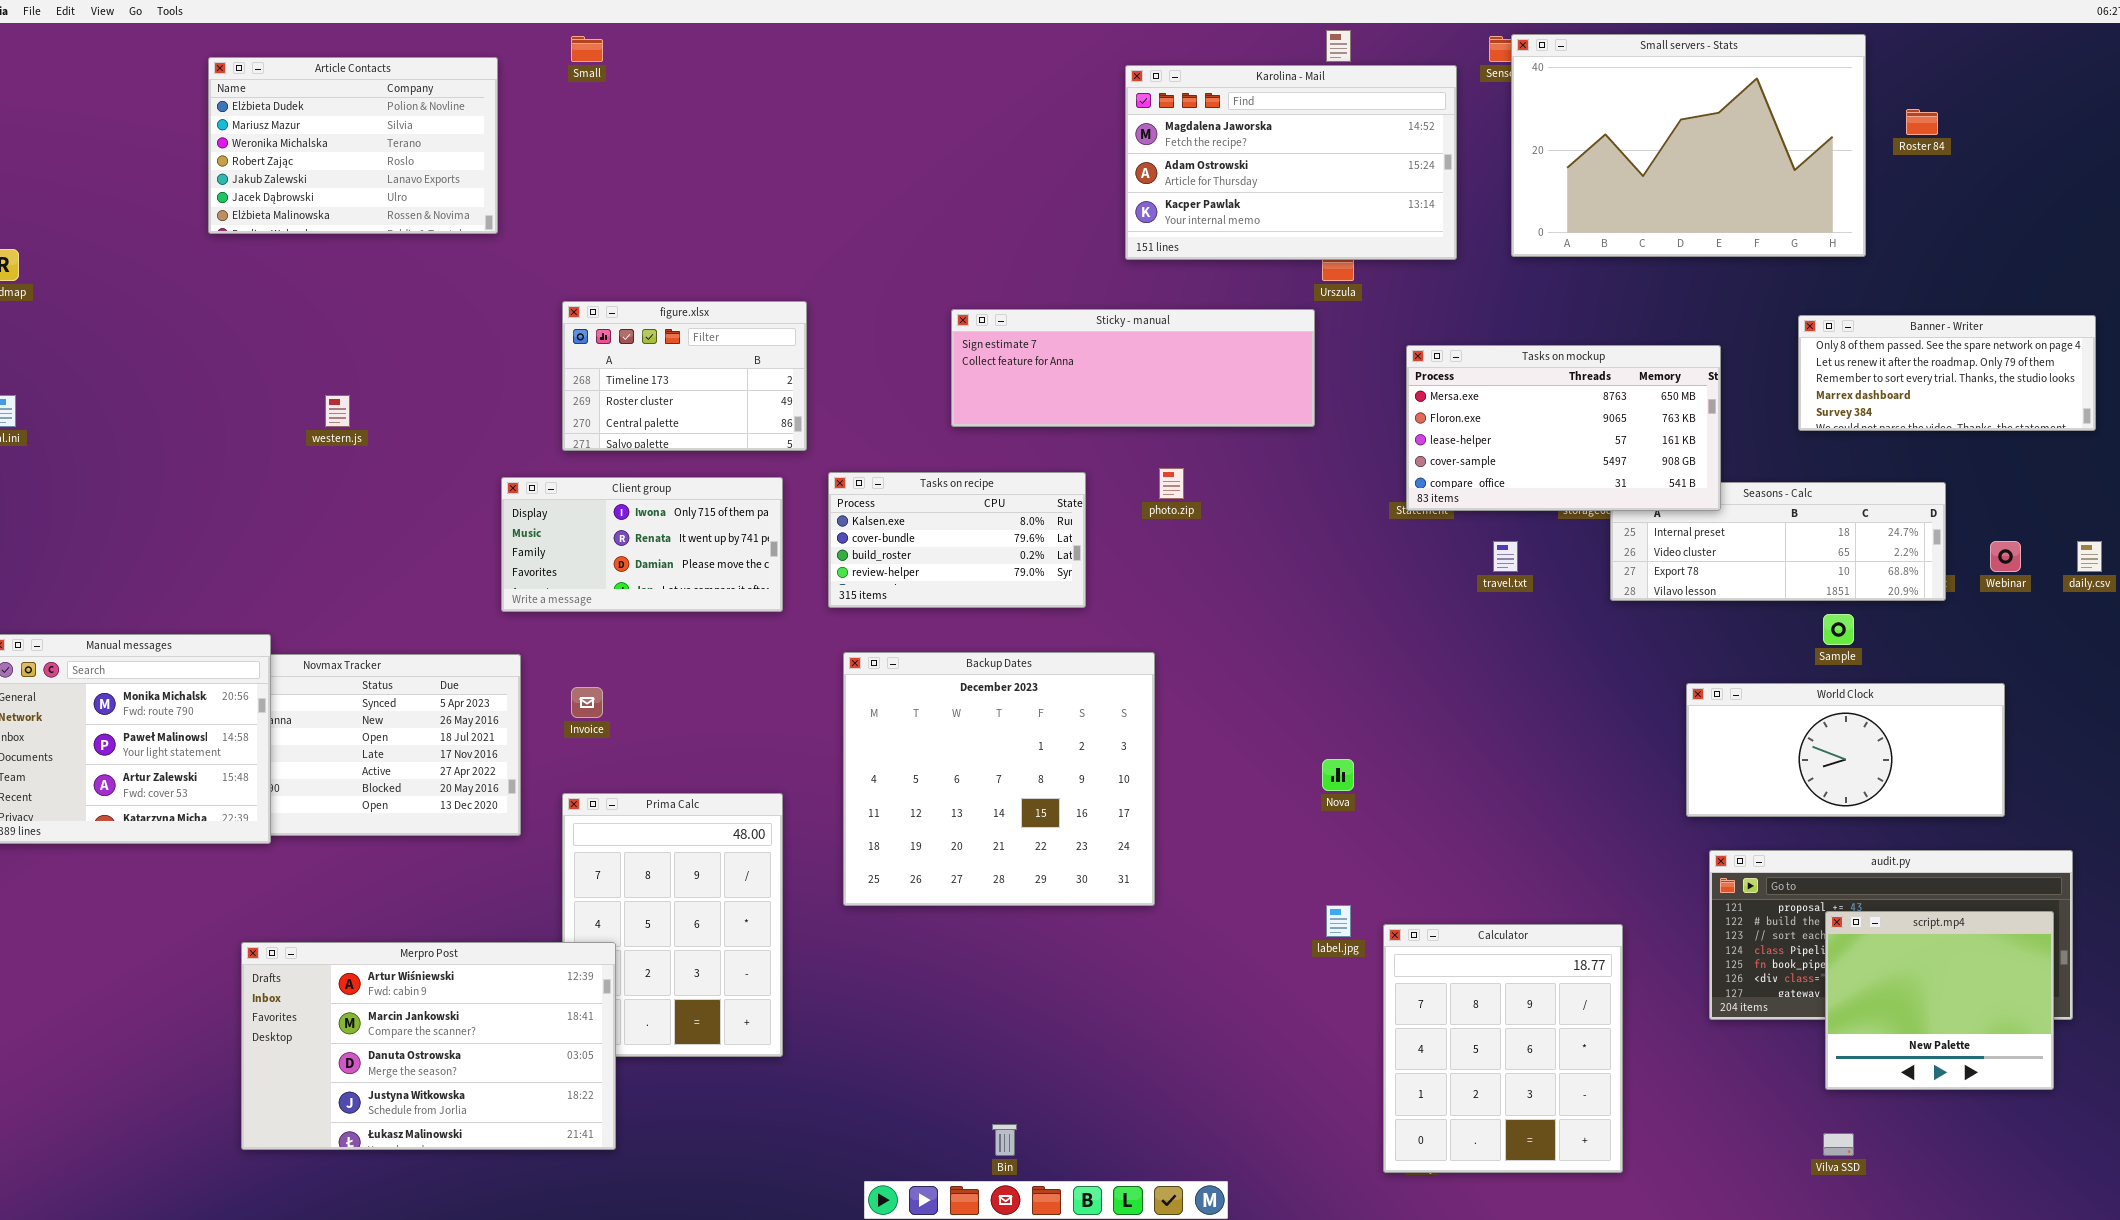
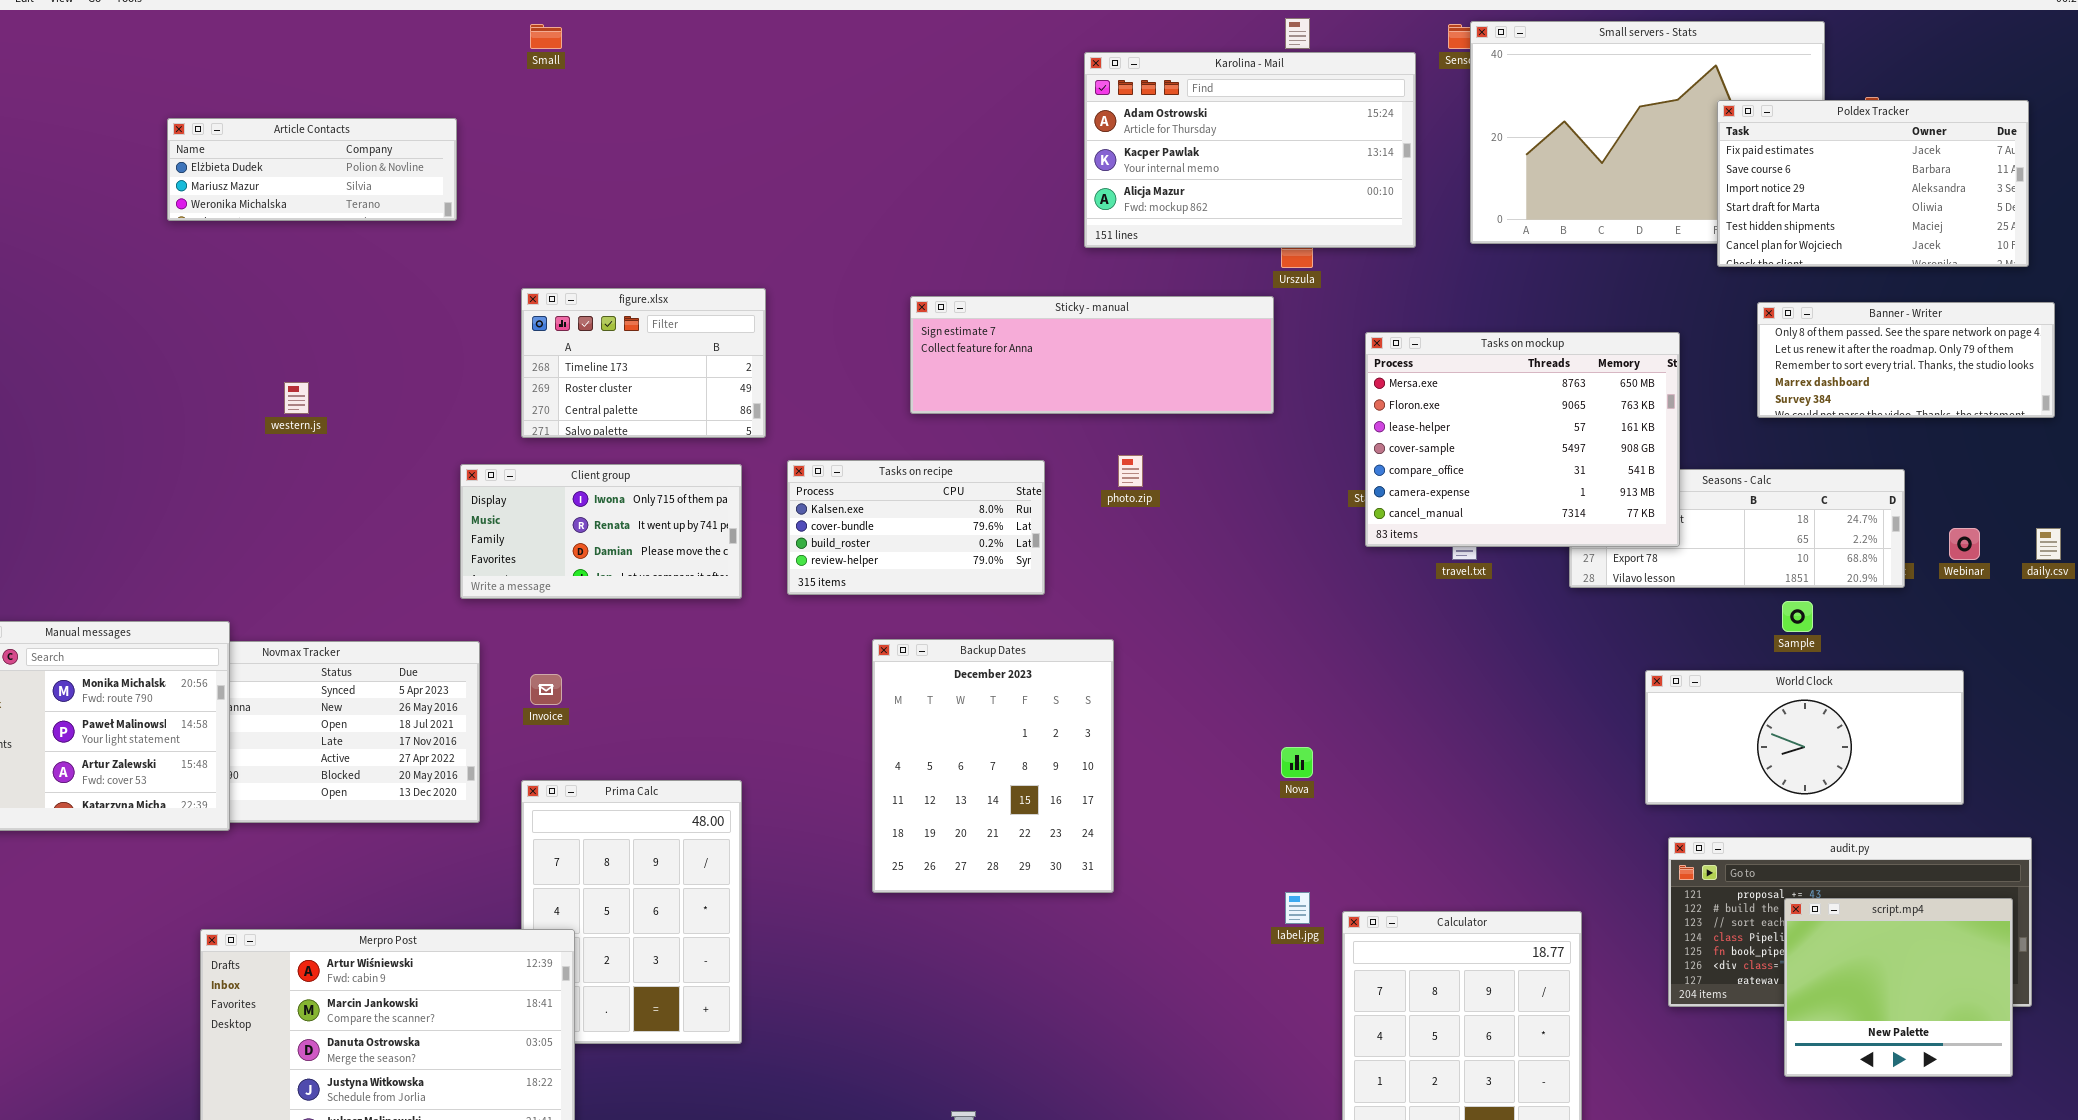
Article Contacts: [208,57,498,234] -> [167,118,457,221], resized
Karolina - Mail: [1125,65,1457,260] -> [1084,52,1416,248], scrolled down 1 row
Poldex Tracker: none -> [1717,100,2029,267], opened
Tasks on mockup: [1406,345,1721,511] -> [1365,332,1680,547], resized
Backup Dates: [843,652,1155,906] -> [872,639,1114,893], resized

